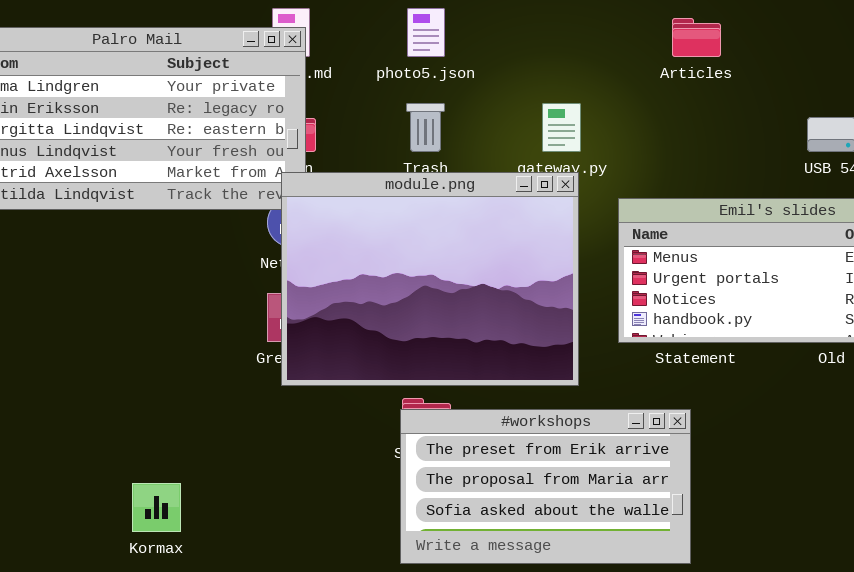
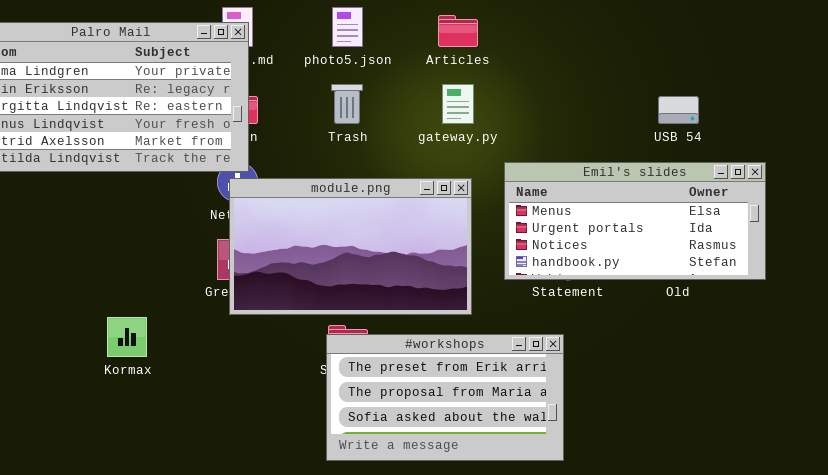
Articles: [672,18,721,57] -> [438,15,478,47], moved
module.png: [281,172,579,386] -> [229,178,472,315], resized
Kormax: [132,483,181,532] -> [107,317,147,357], moved

